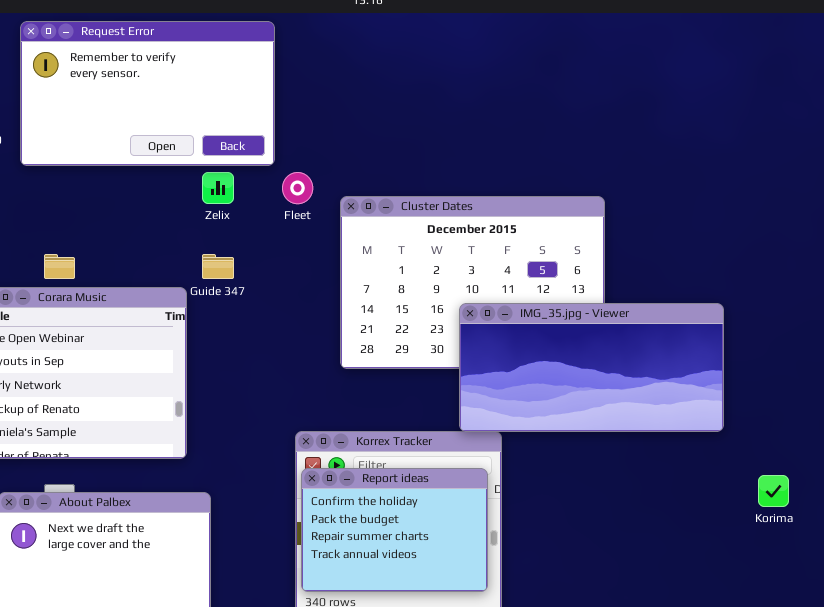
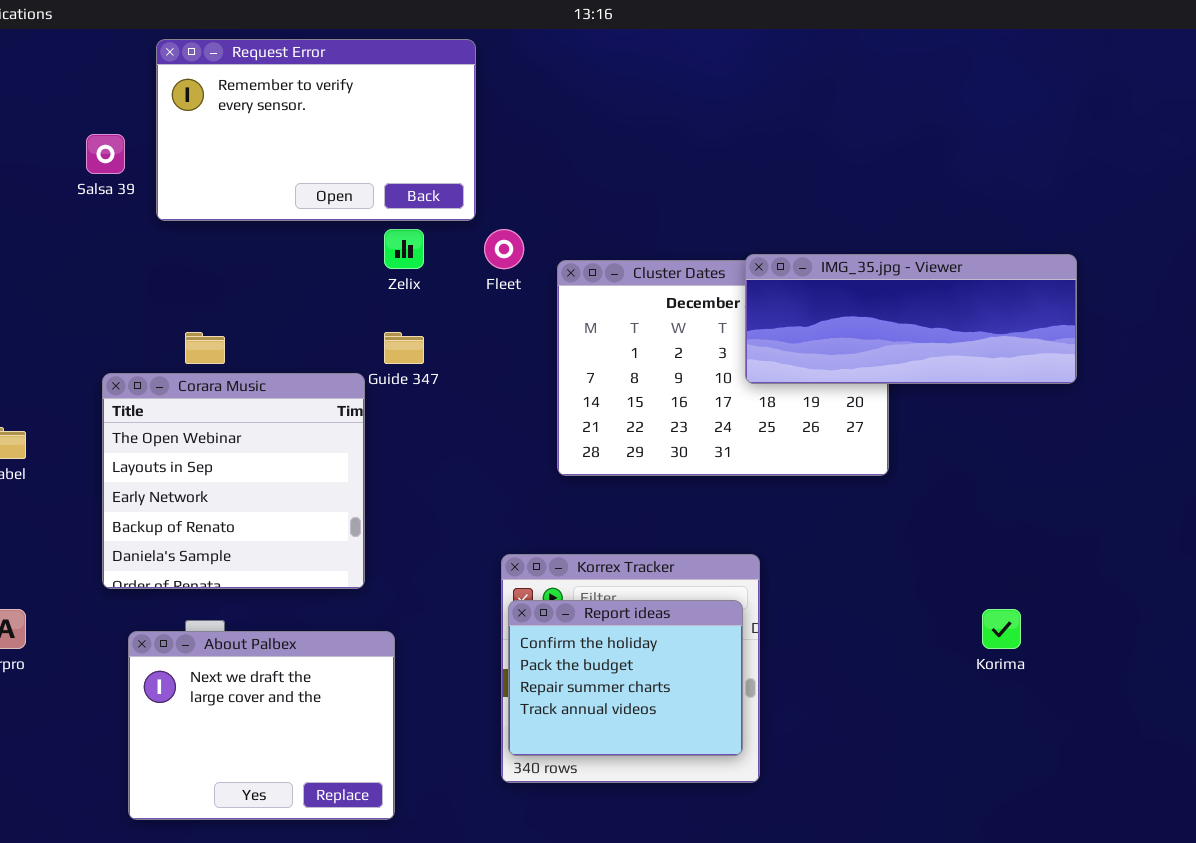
IMG_35.jpg - Viewer: [459,303,724,432] -> [745,254,1077,384], moved, resized
Korima: [758,475,789,507] -> [982,609,1021,649], moved

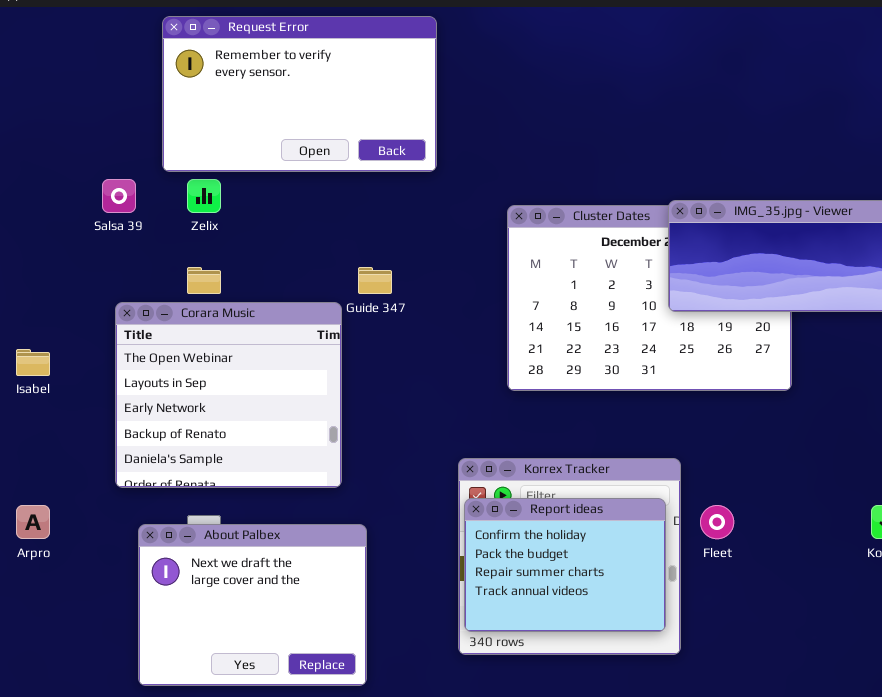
Salsa 39: [86,134,125,174] -> [102,179,136,213], moved
Zelix: [384,229,424,269] -> [187,179,221,213], moved
Fleet: [484,229,524,269] -> [700,505,734,539], moved

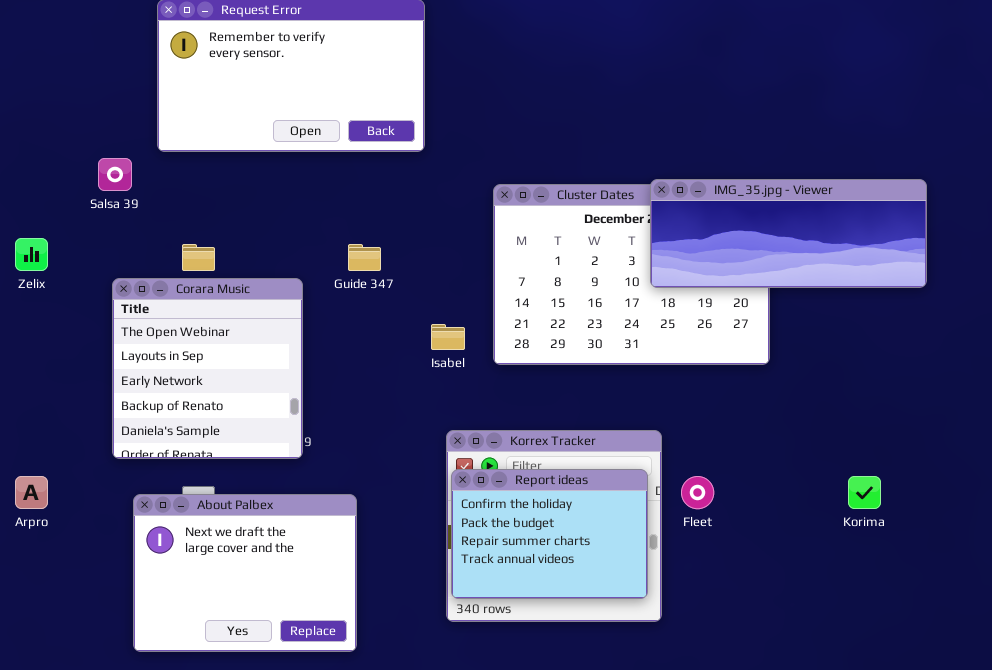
Zelix: [187,179,221,213] -> [15,238,48,271], moved
Corara Music: [115,302,342,488] -> [112,278,303,459], resized
Isabel: [16,349,50,376] -> [431,324,465,350], moved

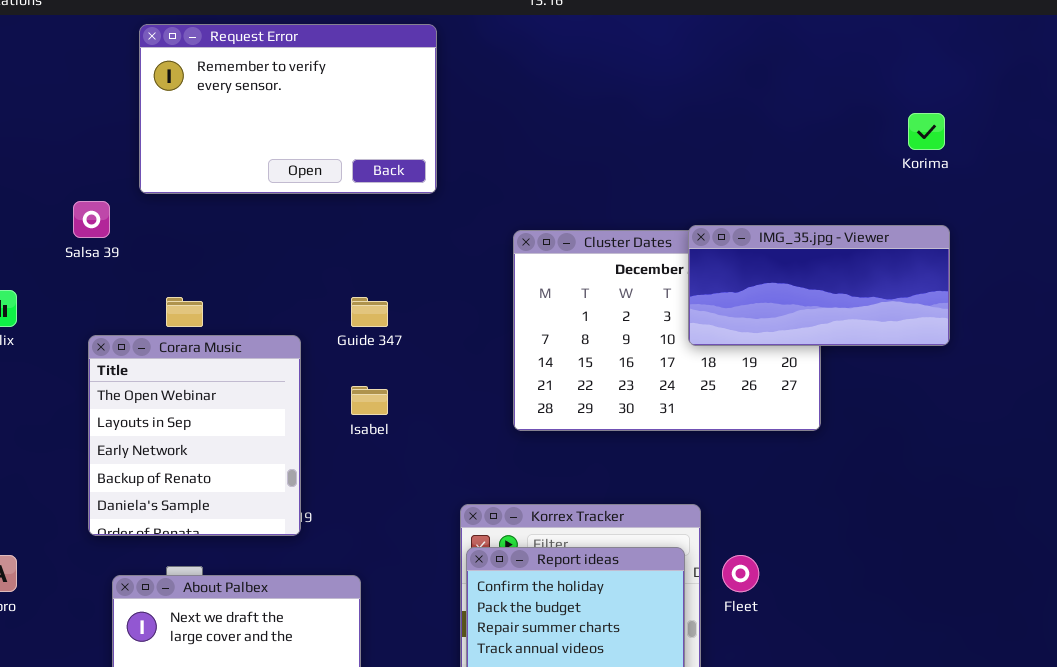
IMG_35.jpg - Viewer: [650,179,927,288] -> [688,225,950,346], resized
Isabel: [431,324,465,350] -> [351,386,388,415], moved
Korima: [848,476,881,509] -> [908,113,945,150], moved

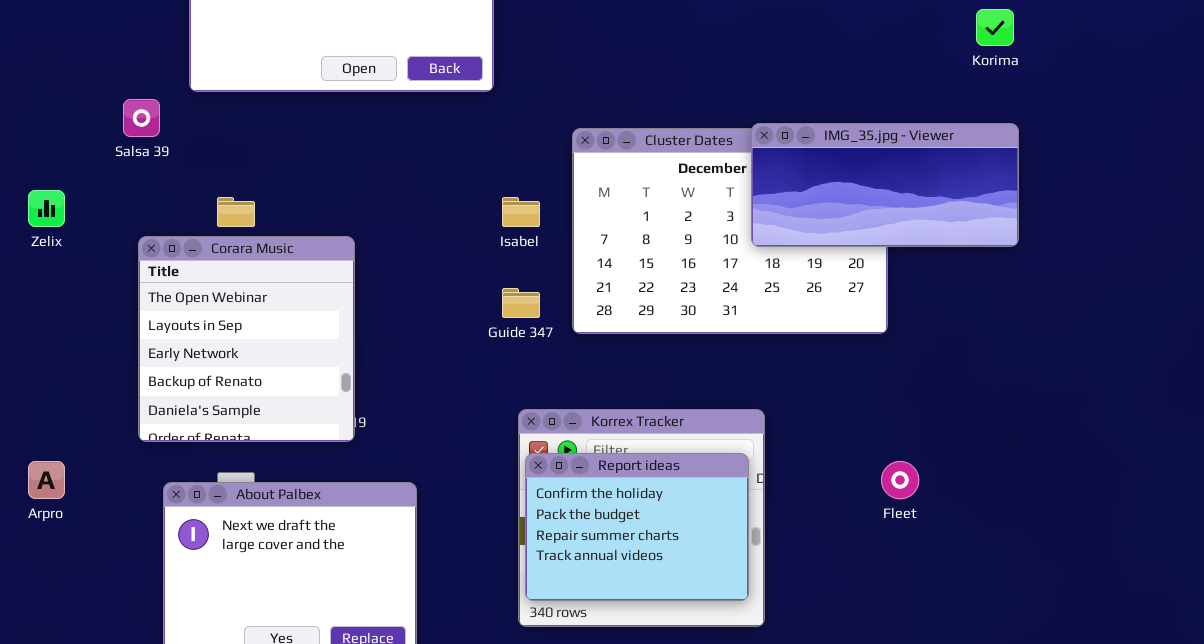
Guide 347: [351,297,388,327] -> [502,288,540,318], moved
Isabel: [351,386,388,415] -> [502,197,540,227], moved
Fleet: [722,555,759,592] -> [881,461,919,499], moved

